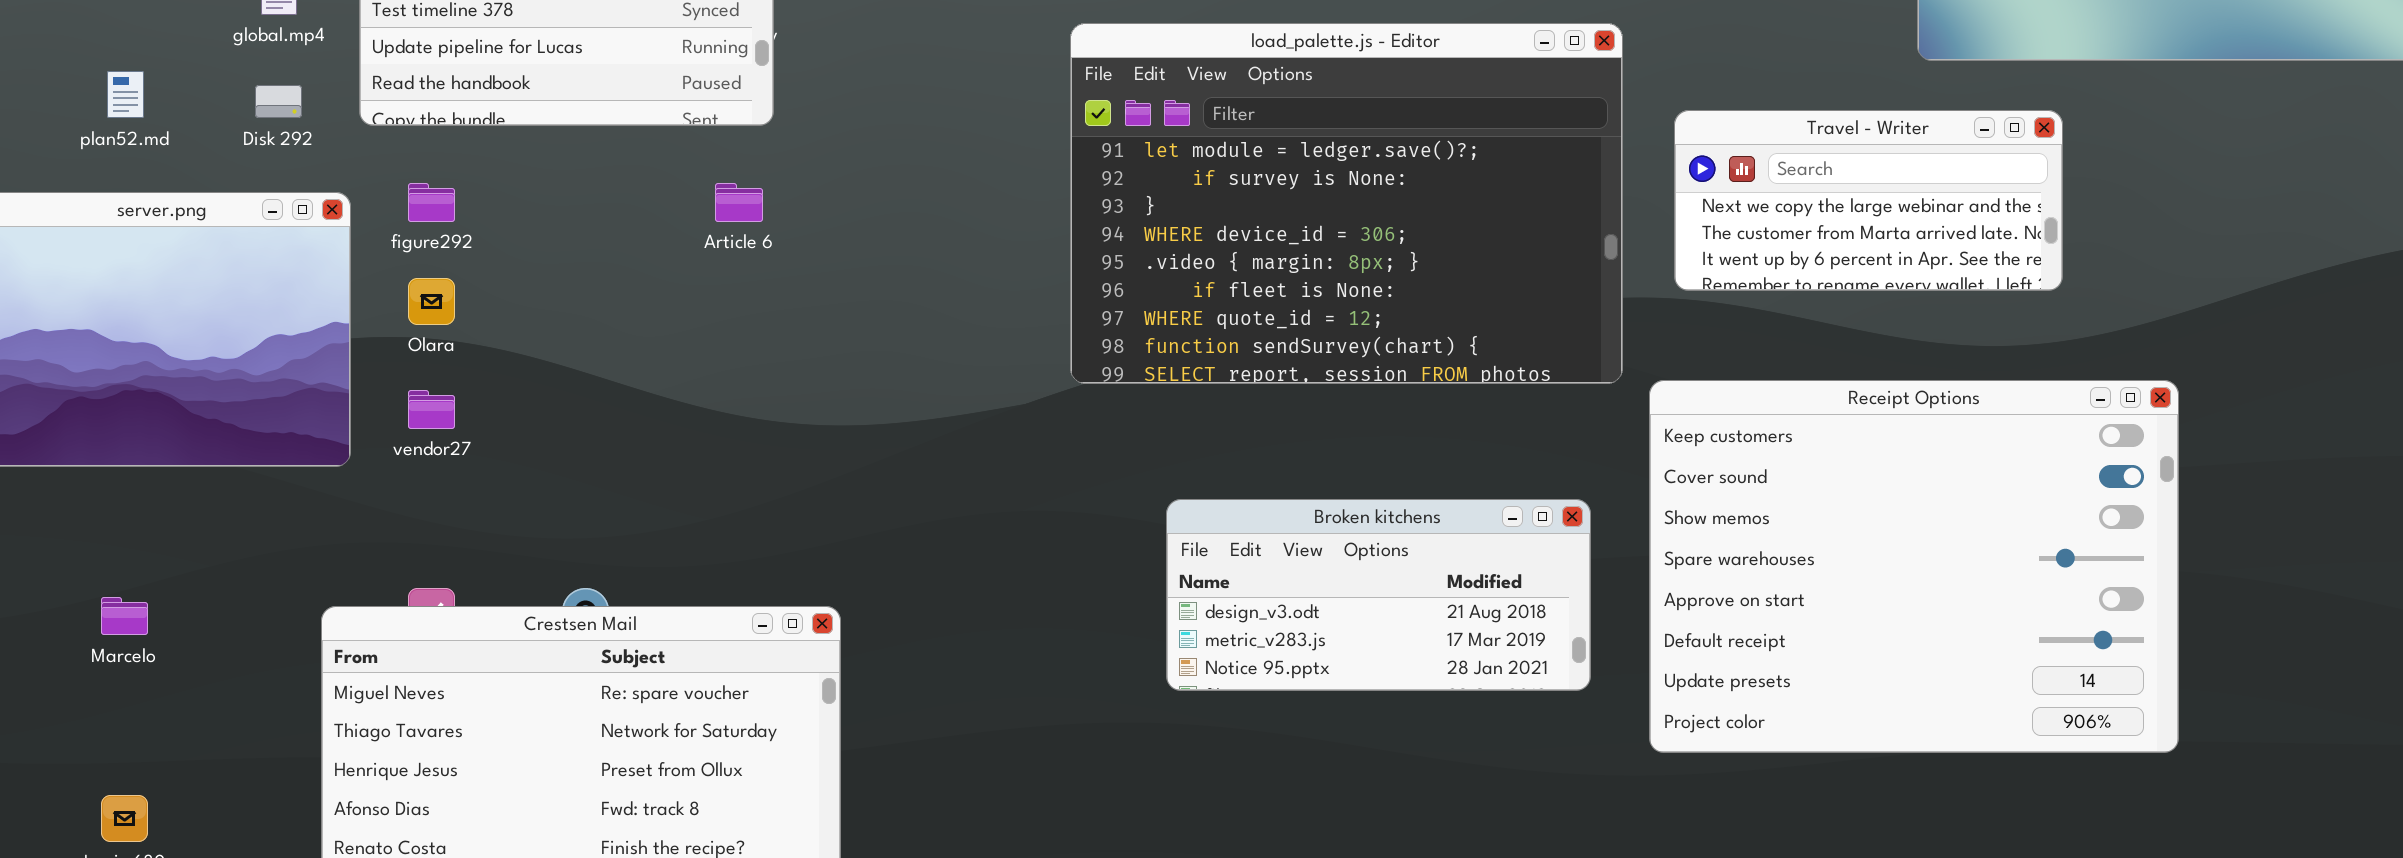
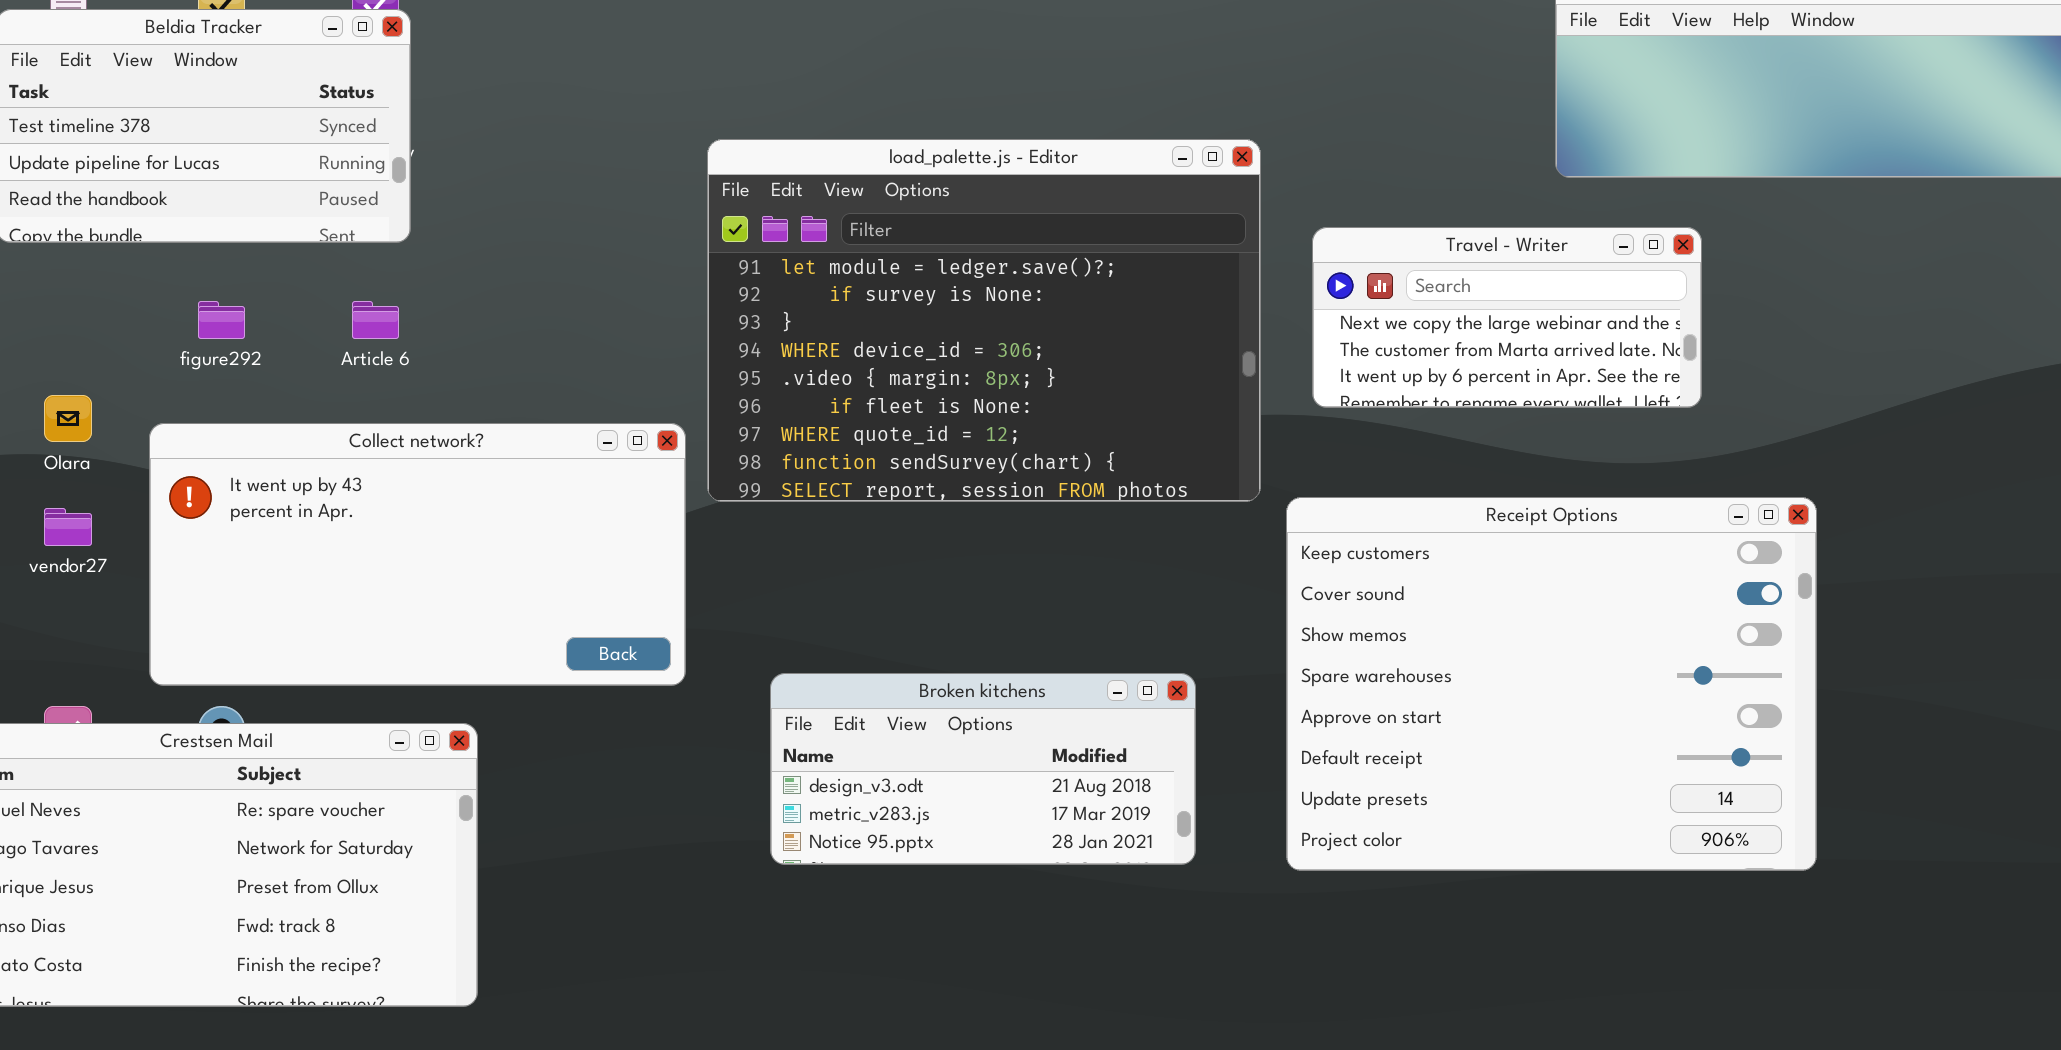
figure292: [408,183,455,222] -> [198,301,245,339], moved
Collect network?: none -> [149,423,686,686], opened
Broken kitchens: [1166,499,1591,691] -> [770,673,1196,865], moved

